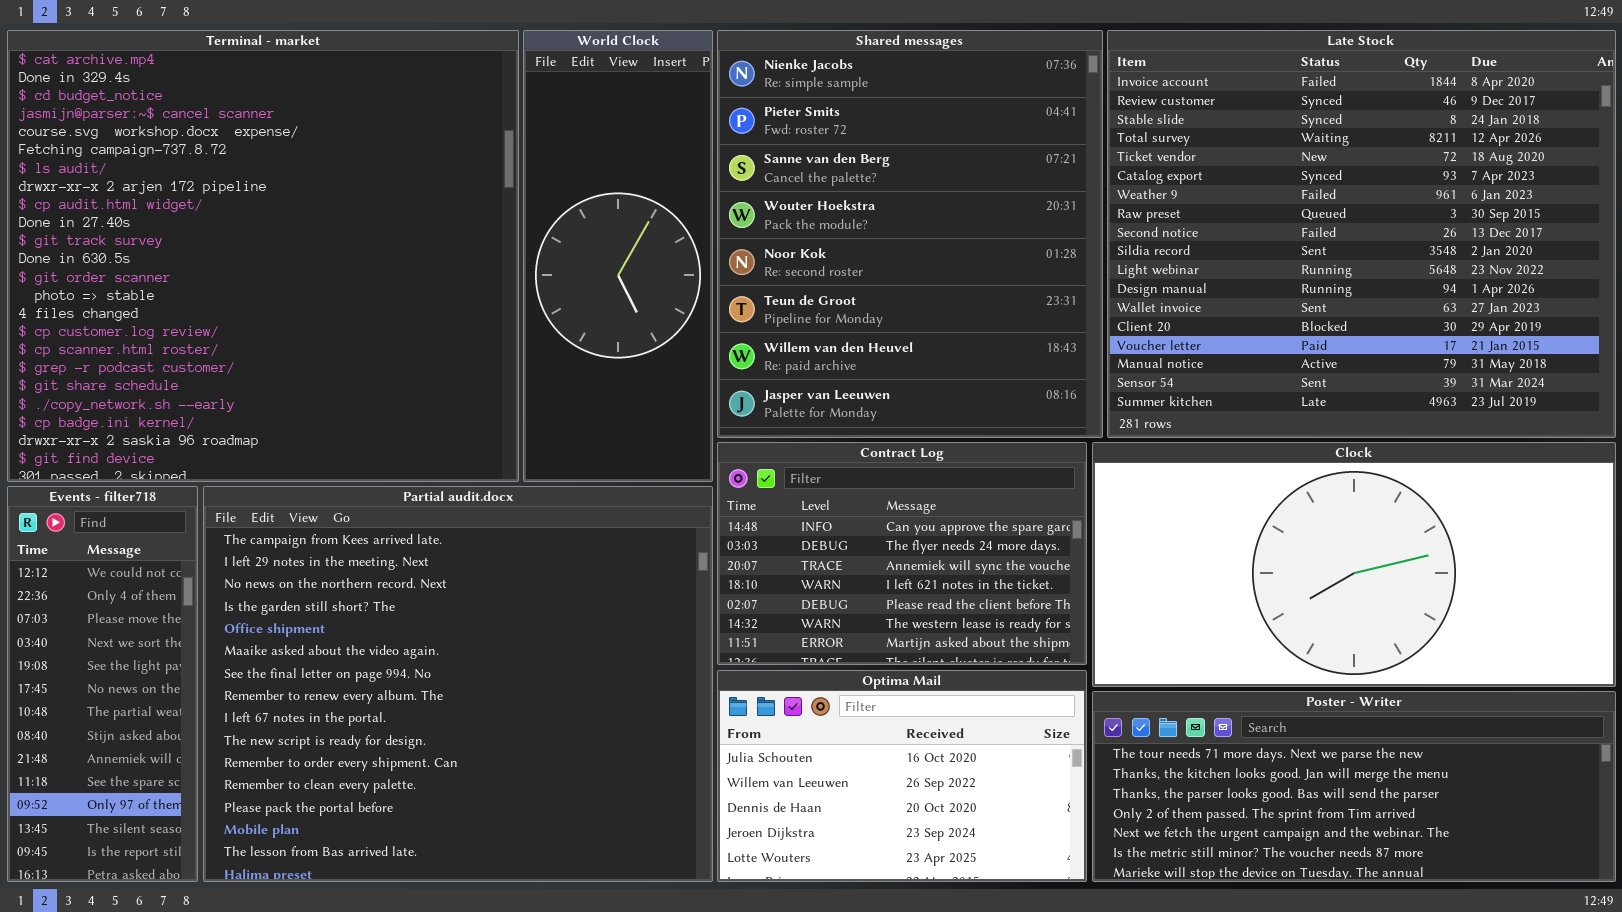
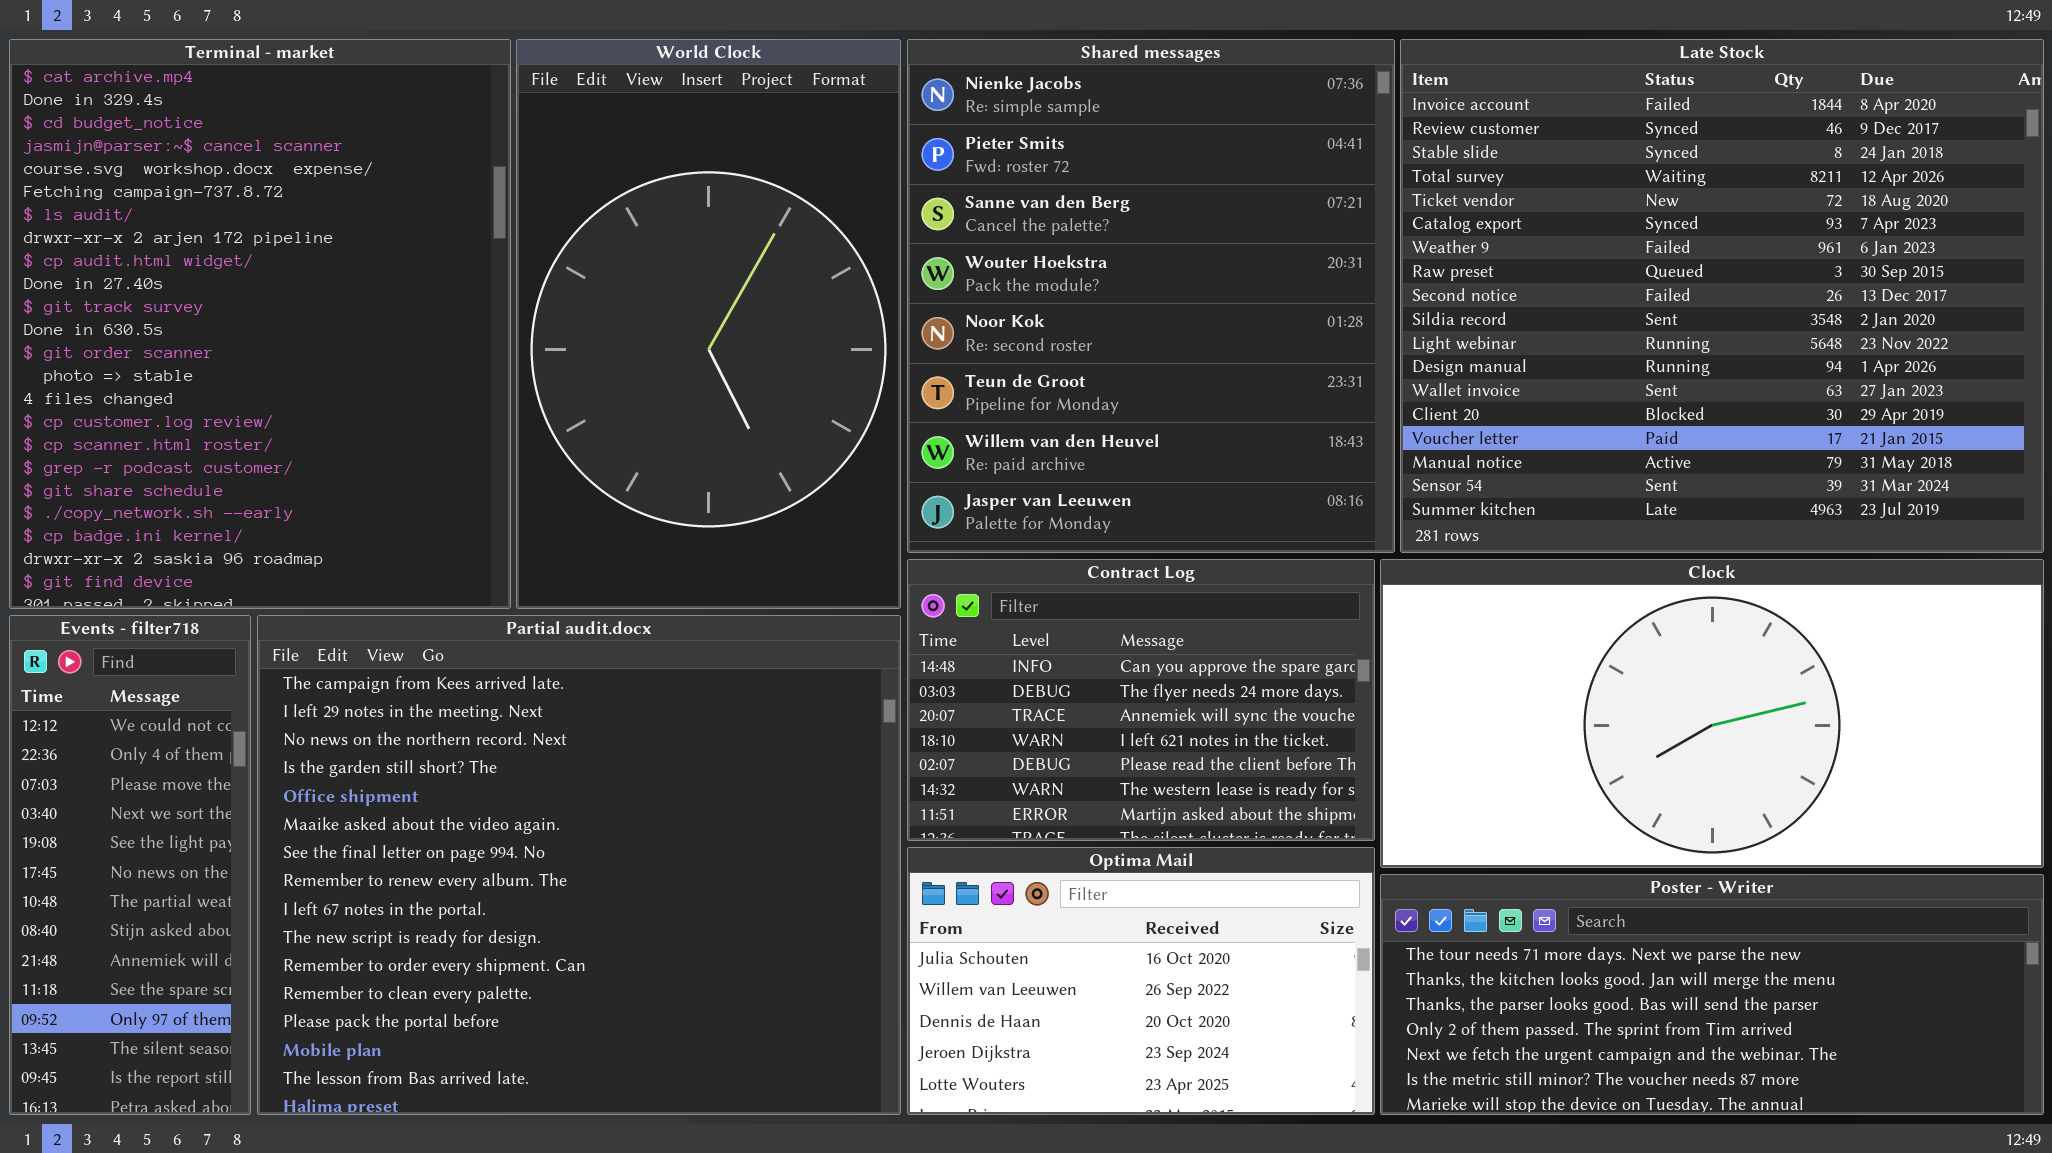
Terminal - market: [7,30,519,482] -> [9,39,511,609], resized
World Clock: [523,30,713,482] -> [516,39,901,609], resized

